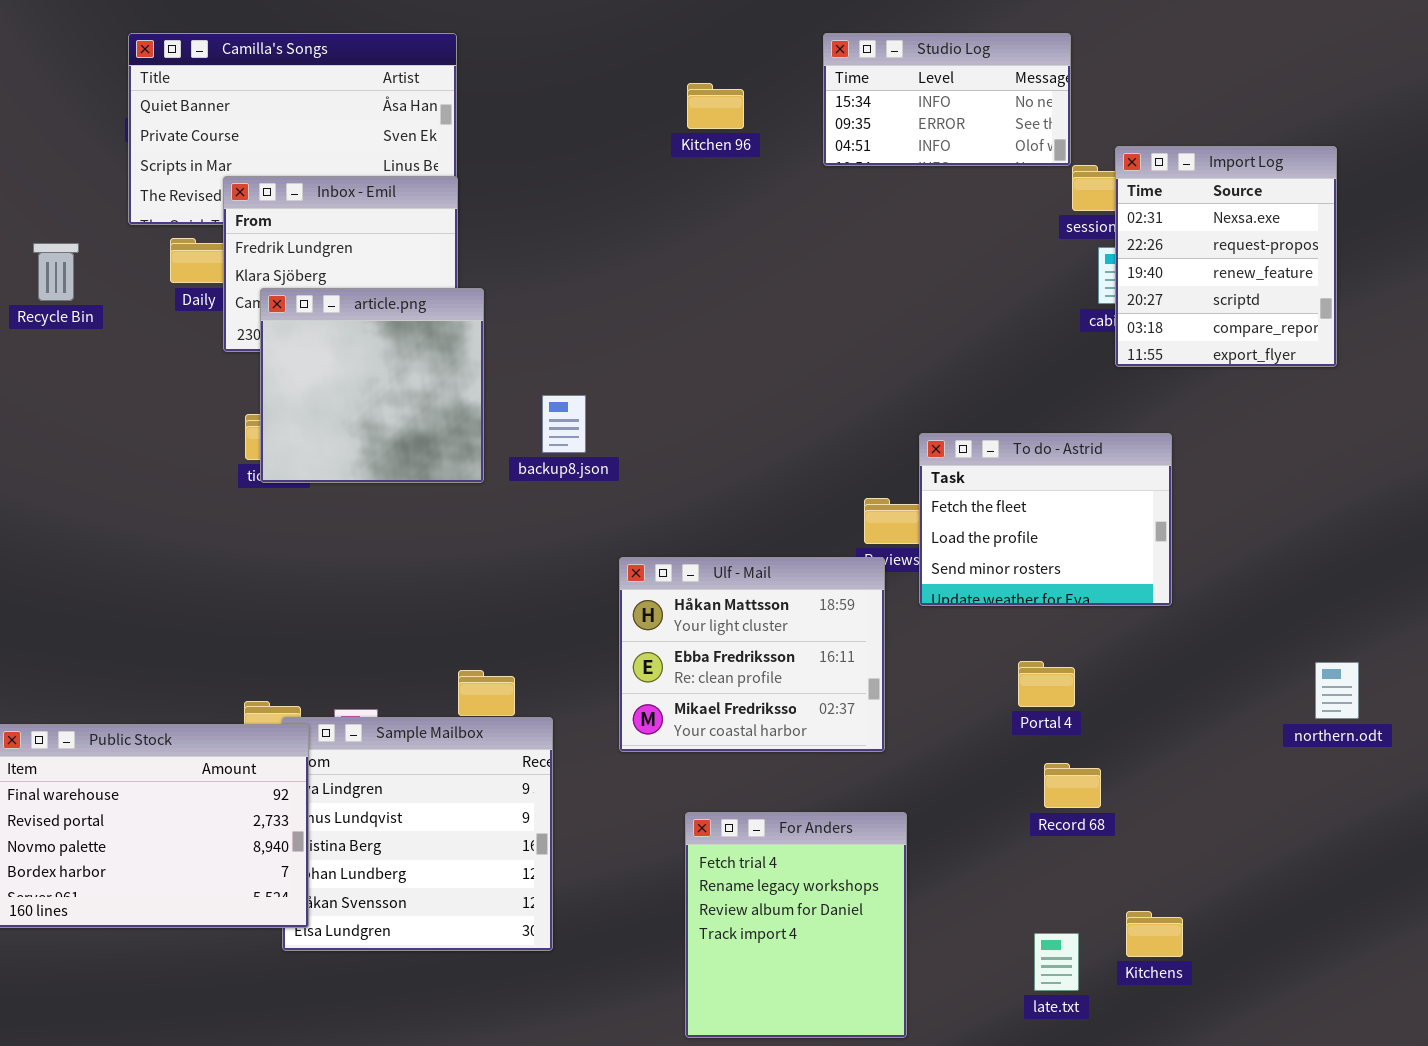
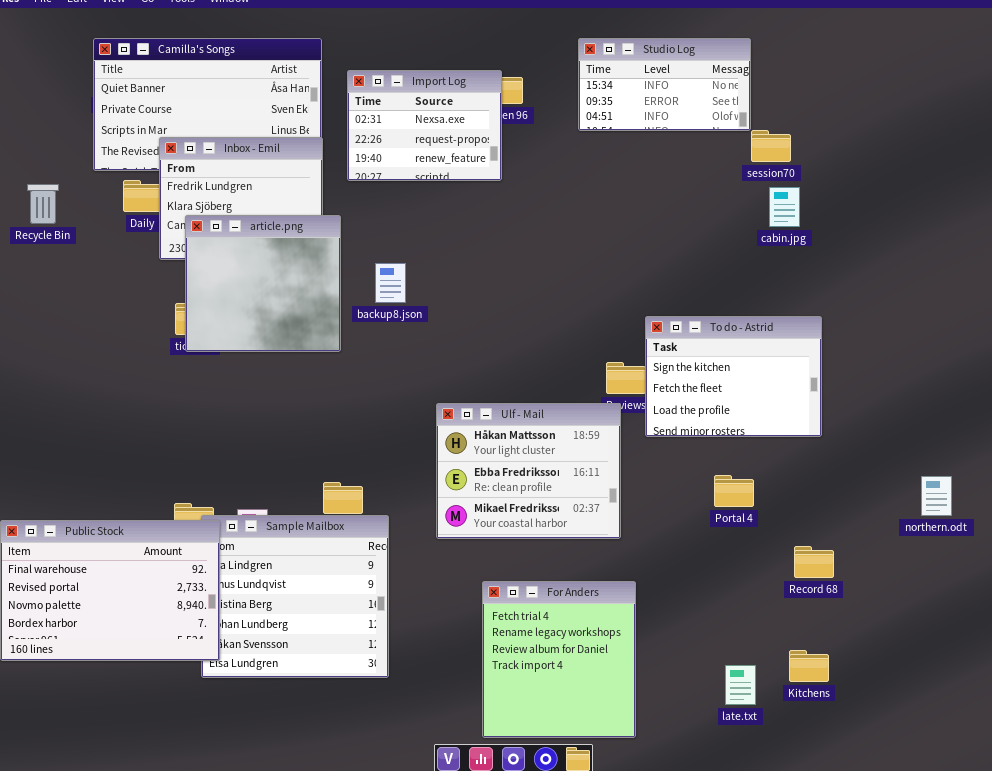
Import Log: [1115,146,1337,367] -> [347,70,502,181], moved, resized
backup8.json: [542,395,586,453] -> [375,263,406,303], moved
To do - Astrid: [919,433,1172,606] -> [645,316,822,437], scrolled up 1 row
Record 68: [1044,763,1101,808] -> [794,546,834,578], moved

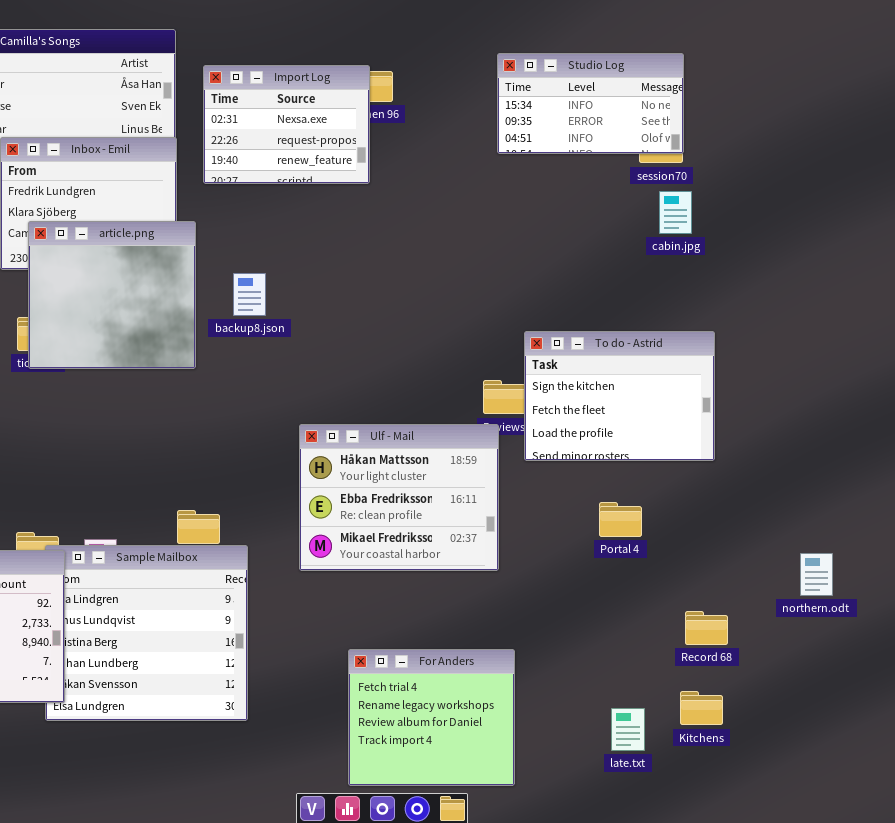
Studio Log: [578,38,751,131] -> [497,53,684,154], moved
northern.odt: [921,476,952,516] -> [800,553,833,596], moved
Record 68: [794,546,834,578] -> [685,611,728,645], moved
For Anders: [482,581,636,738] -> [348,649,515,786], resized

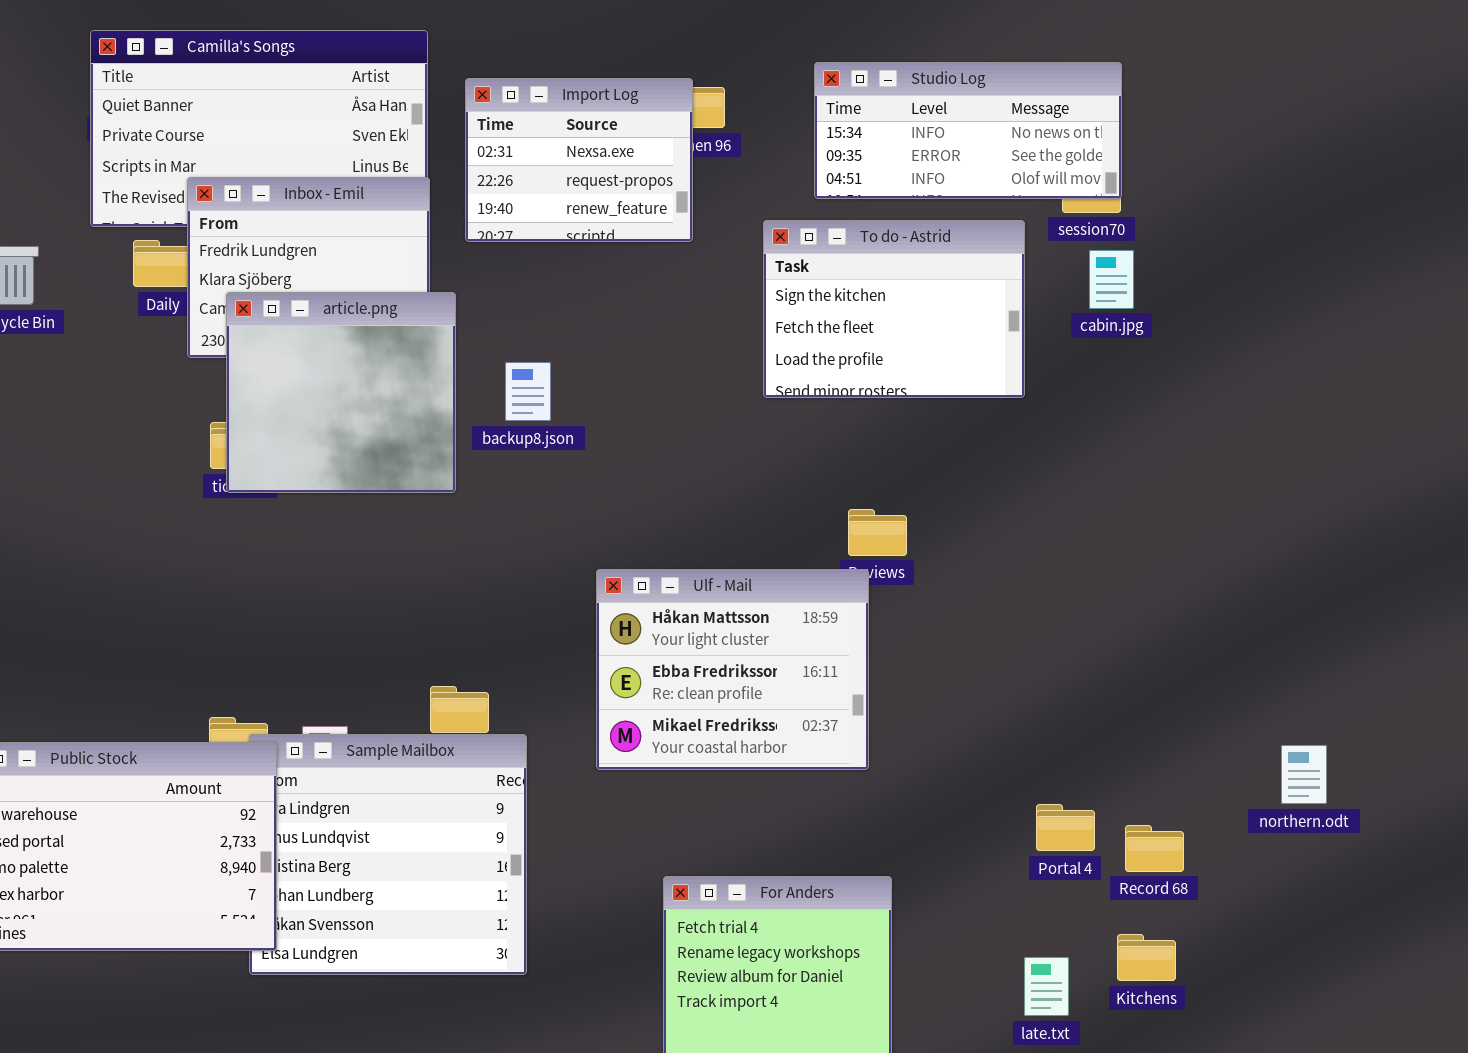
Studio Log: [497,53,684,154] -> [814,62,1122,199], resized
To do - Astrid: [524,331,715,461] -> [763,220,1025,398], moved
Portal 4: [599,502,642,537] -> [1036,804,1095,851], moved

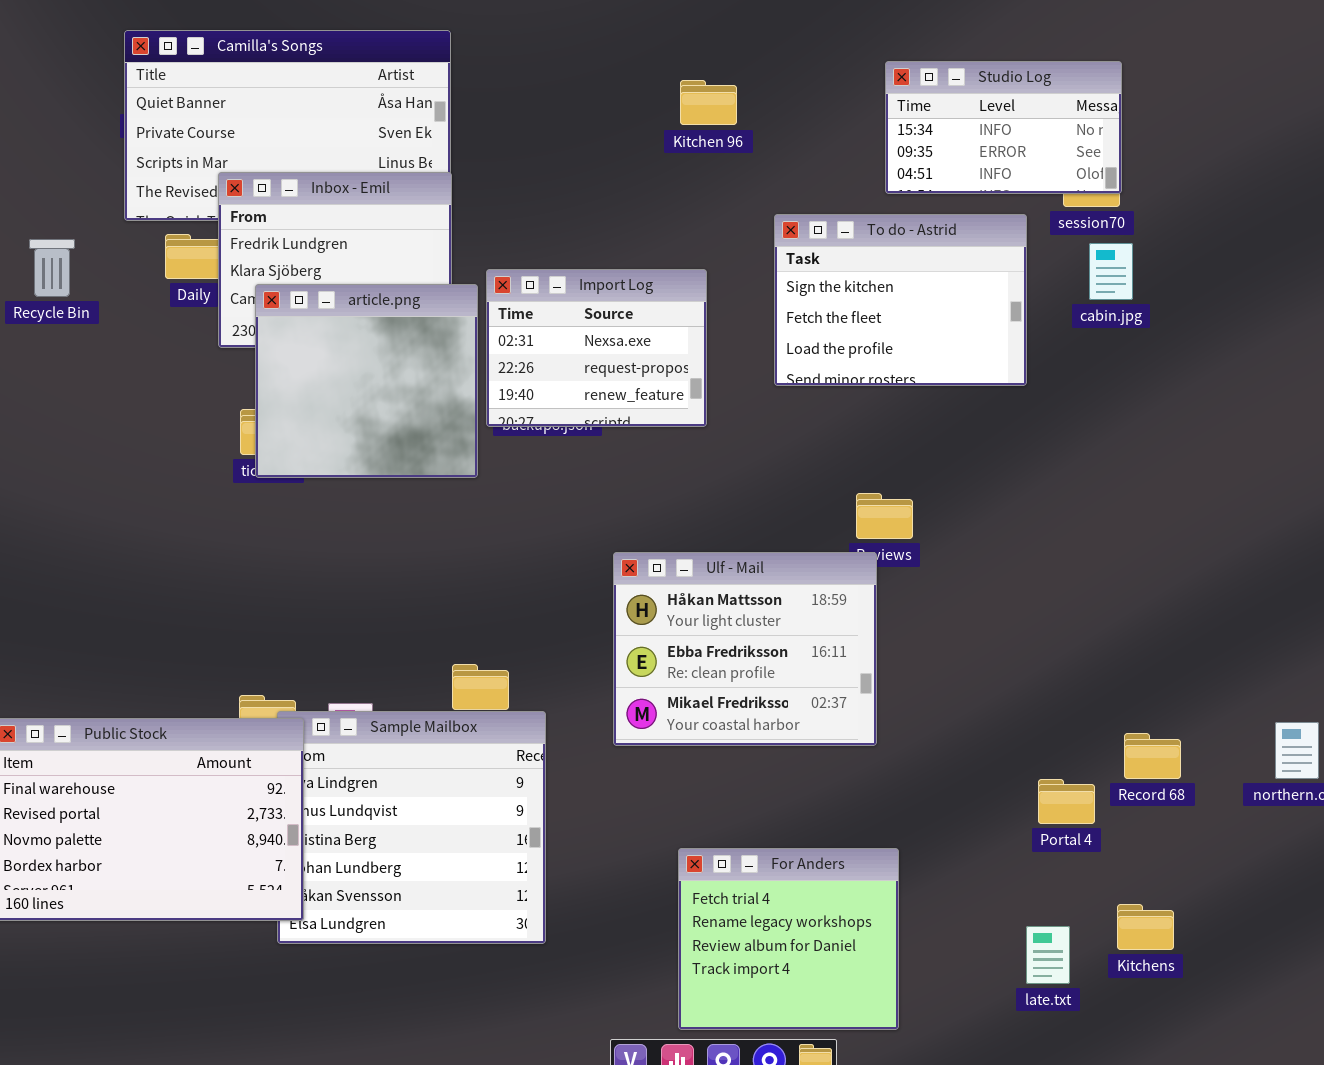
Studio Log: [814,62,1122,199] -> [885,61,1122,194], resized
Import Log: [465,78,693,242] -> [486,269,707,427], moved
Record 68: [1125,825,1184,872] -> [1124,733,1181,779], moved

